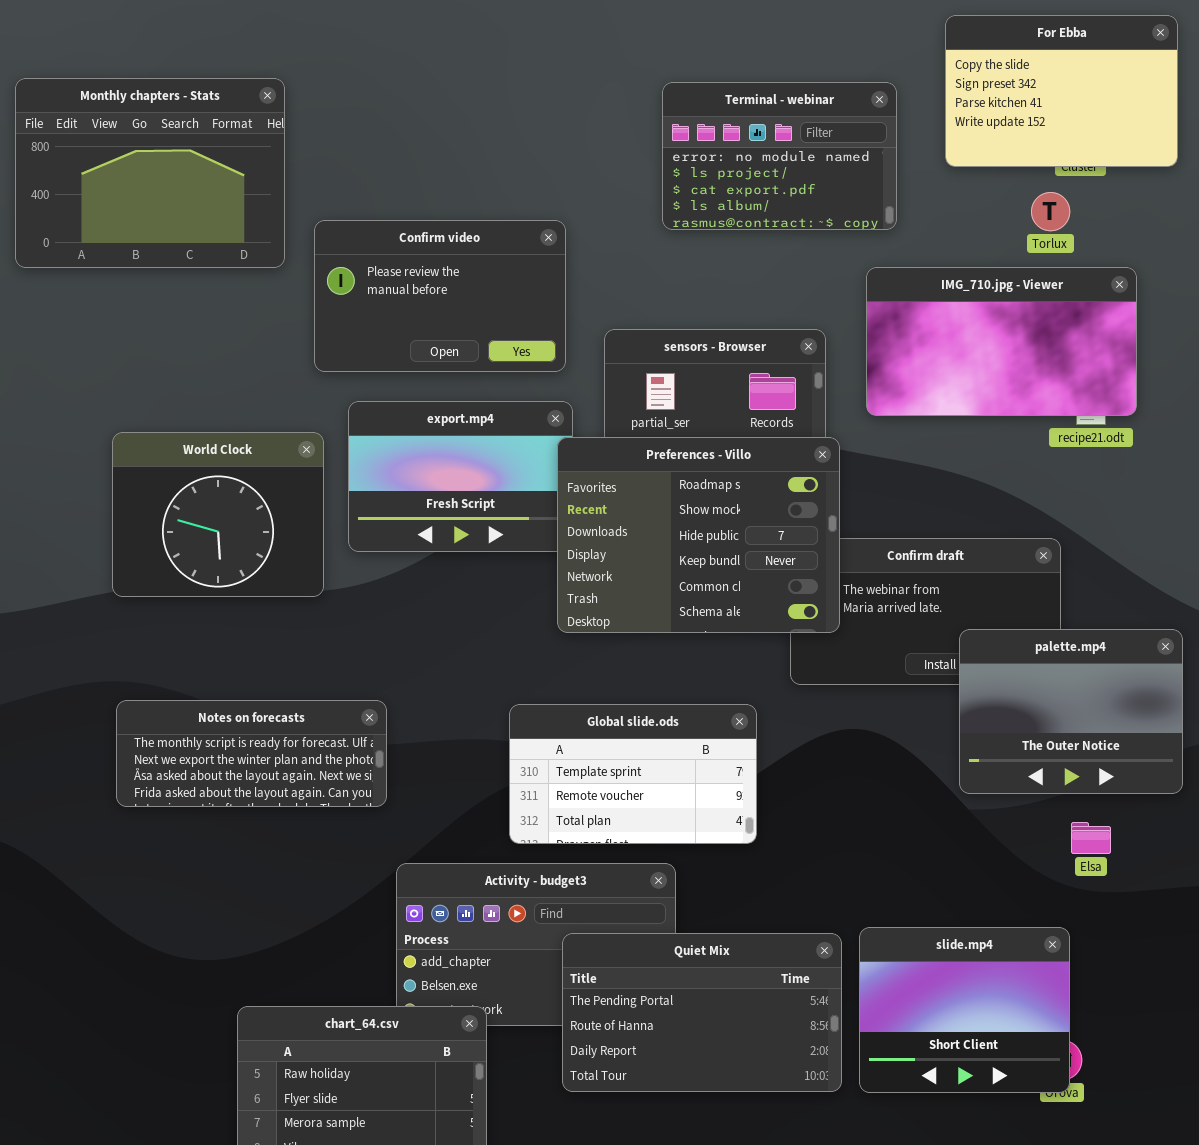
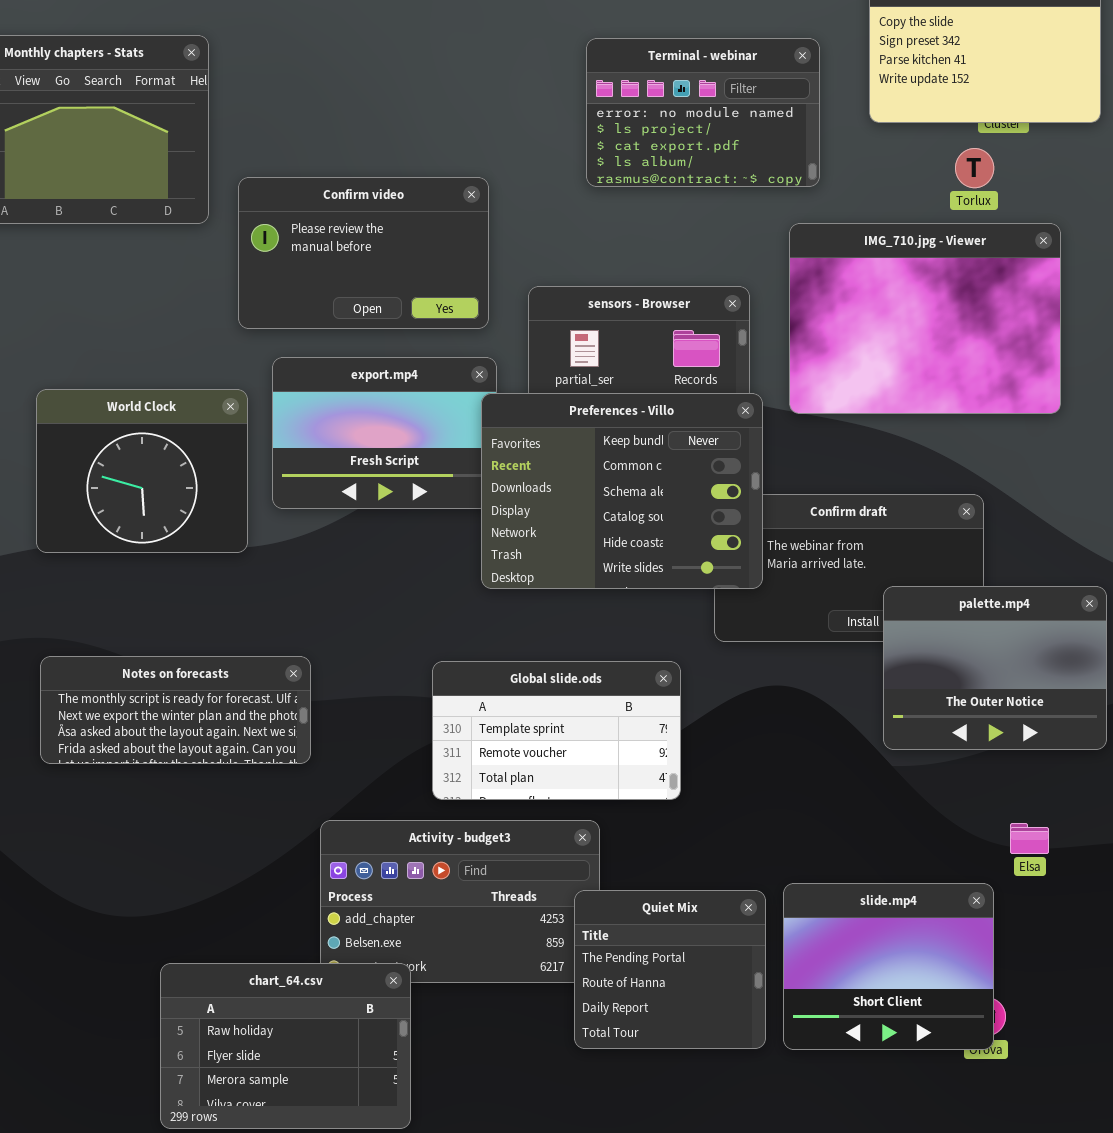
IMG_710.jpg - Viewer: [866,267,1137,416] -> [789,223,1061,414], resized
Preferences - Villo: [557,437,840,633] -> [481,393,763,589], scrolled down 3 rows
Elsa: [1071,822,1111,854] -> [1010,823,1049,854], moved
Quiet Mix: [562,933,842,1092] -> [574,890,766,1049], resized

